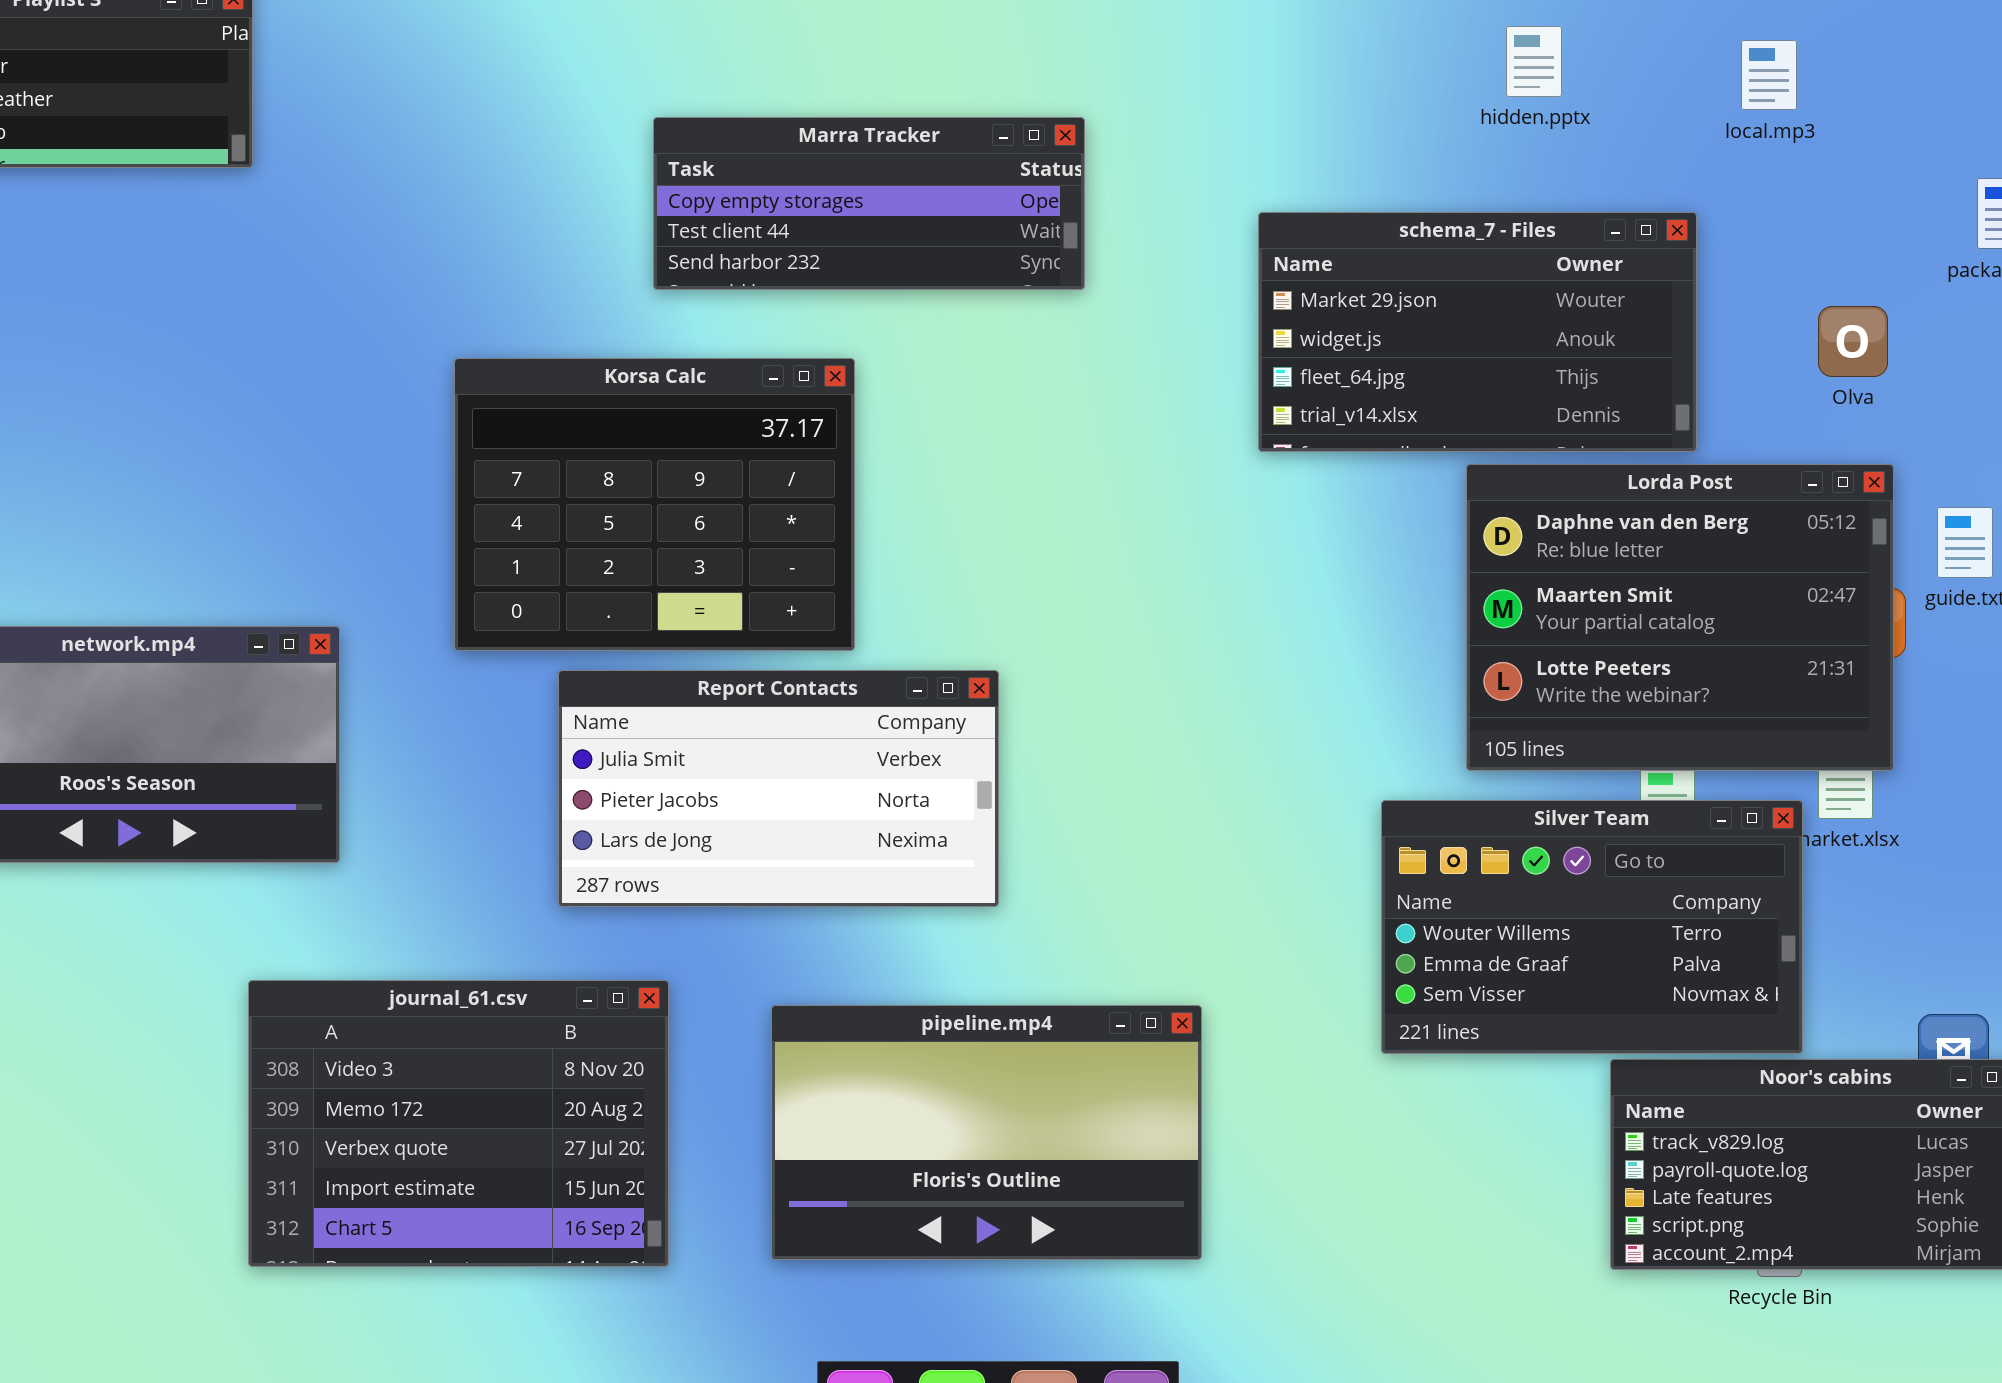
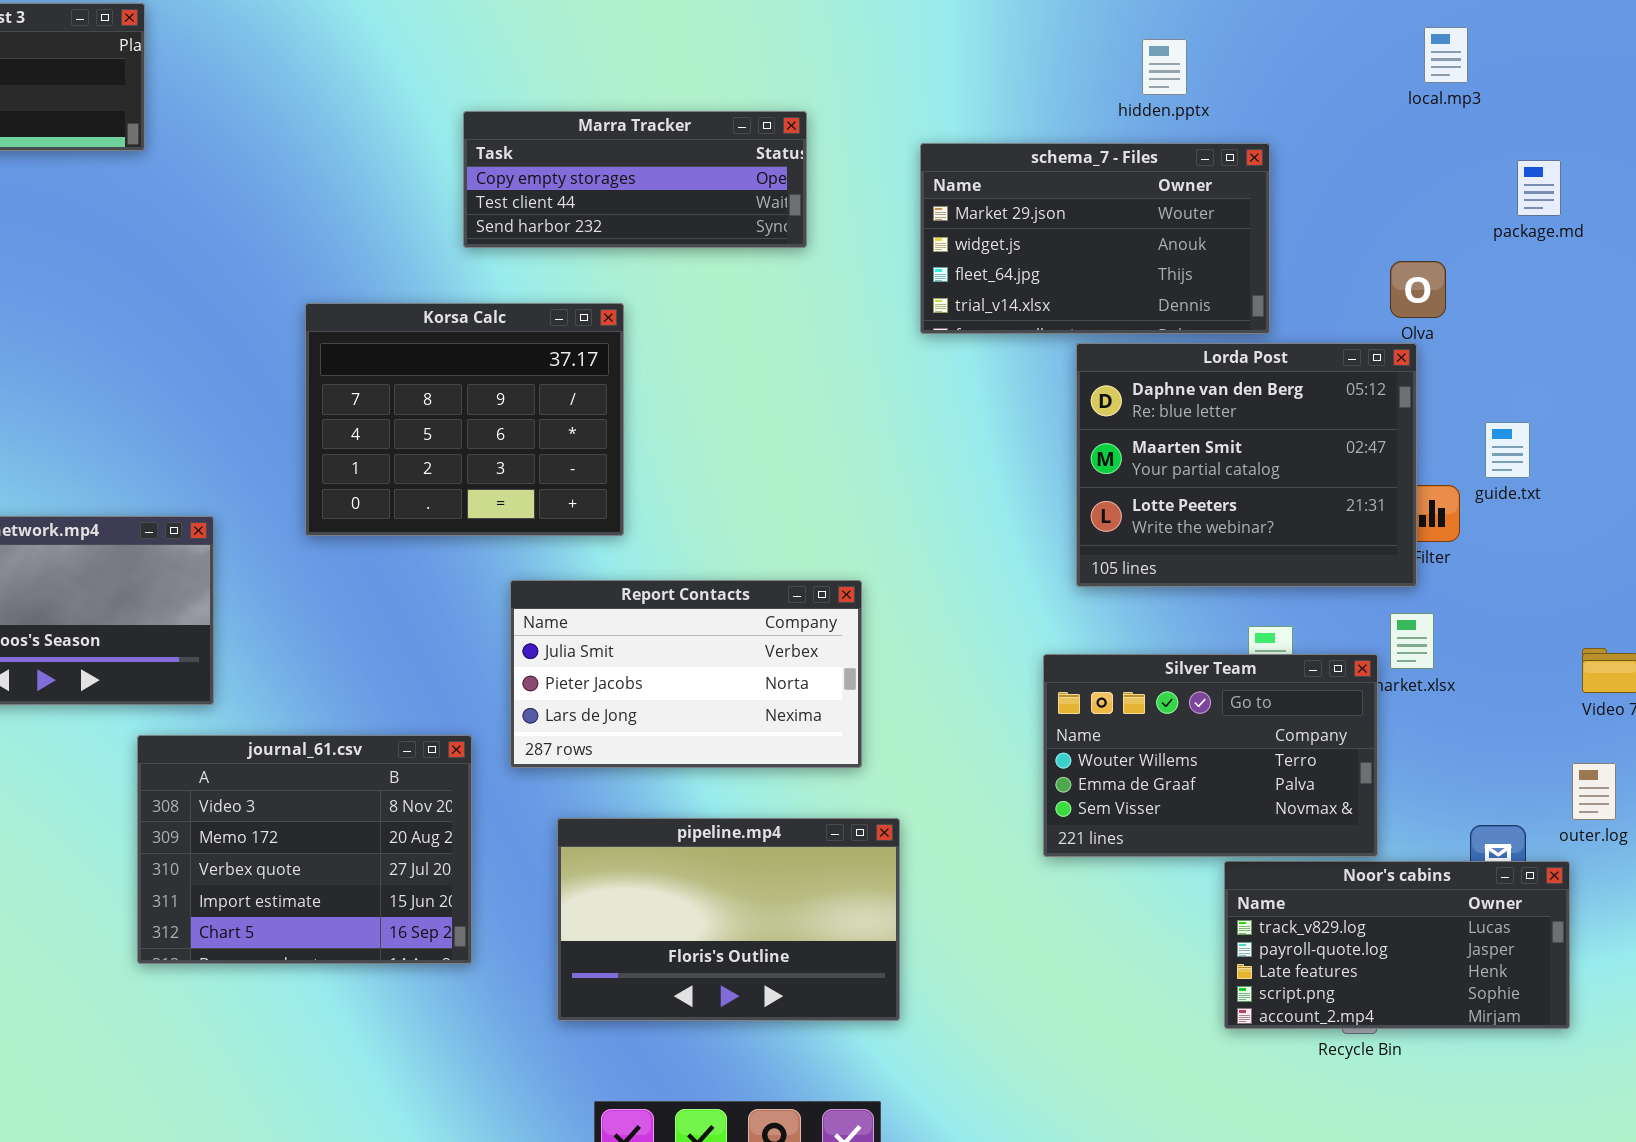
local.mp3: [1741,40,1797,110] -> [1424,27,1468,83], moved
schema_7 - Files: [1258,212,1697,452] -> [920,143,1270,334], moved
Lorda Post: [1466,464,1894,771] -> [1076,343,1417,587], moved
Report Contacts: [558,670,999,907] -> [510,580,862,768], moved
journal_61.csv: [248,980,669,1267] -> [137,735,472,964], moved

